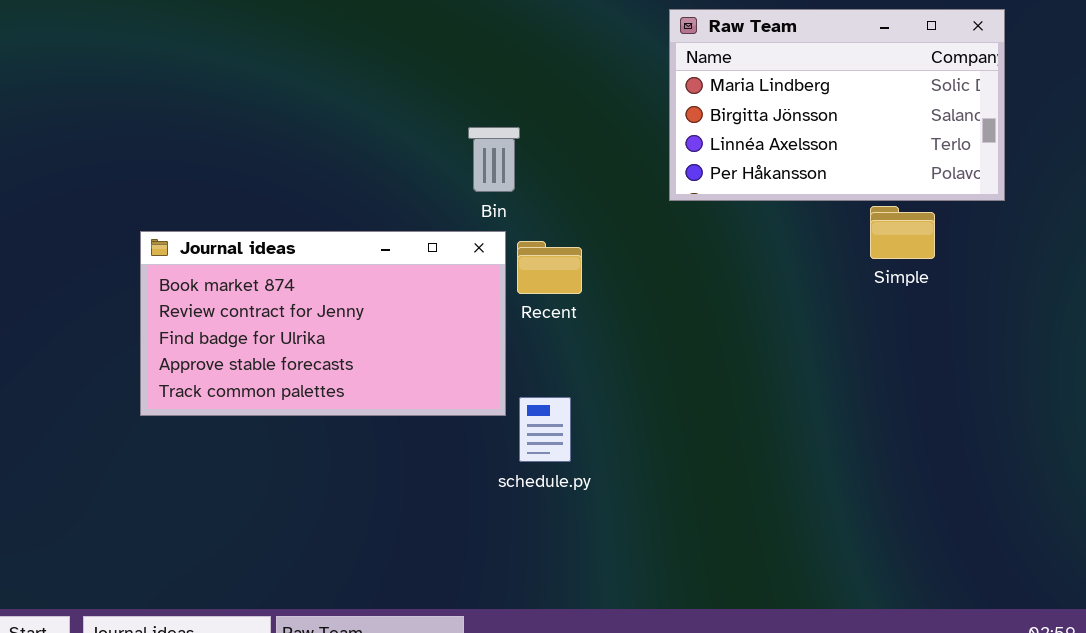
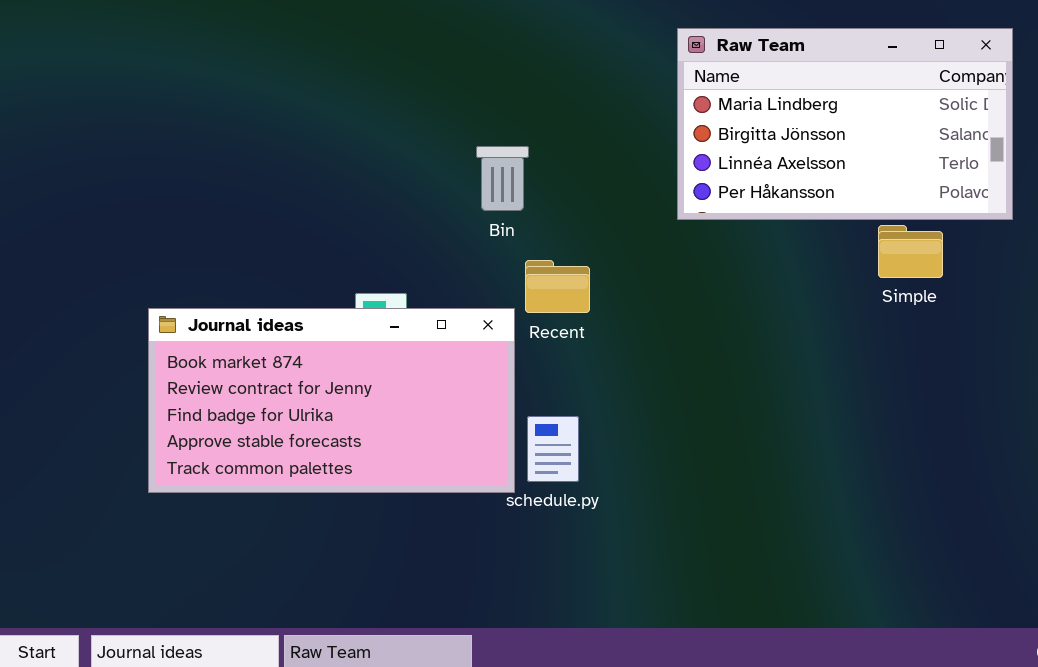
Journal ideas: [140,231,506,416] -> [148,308,515,493], moved

